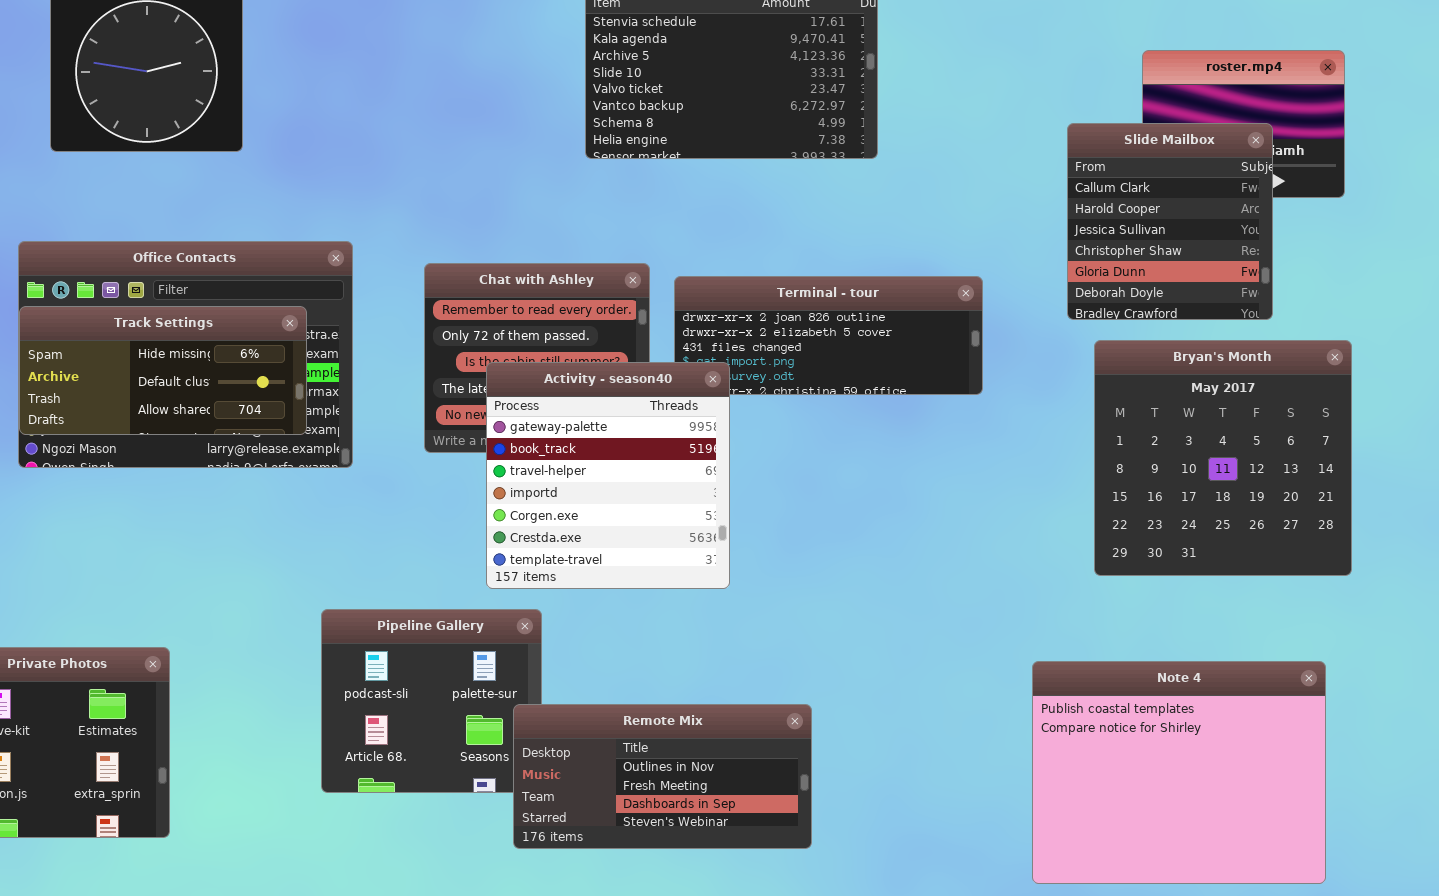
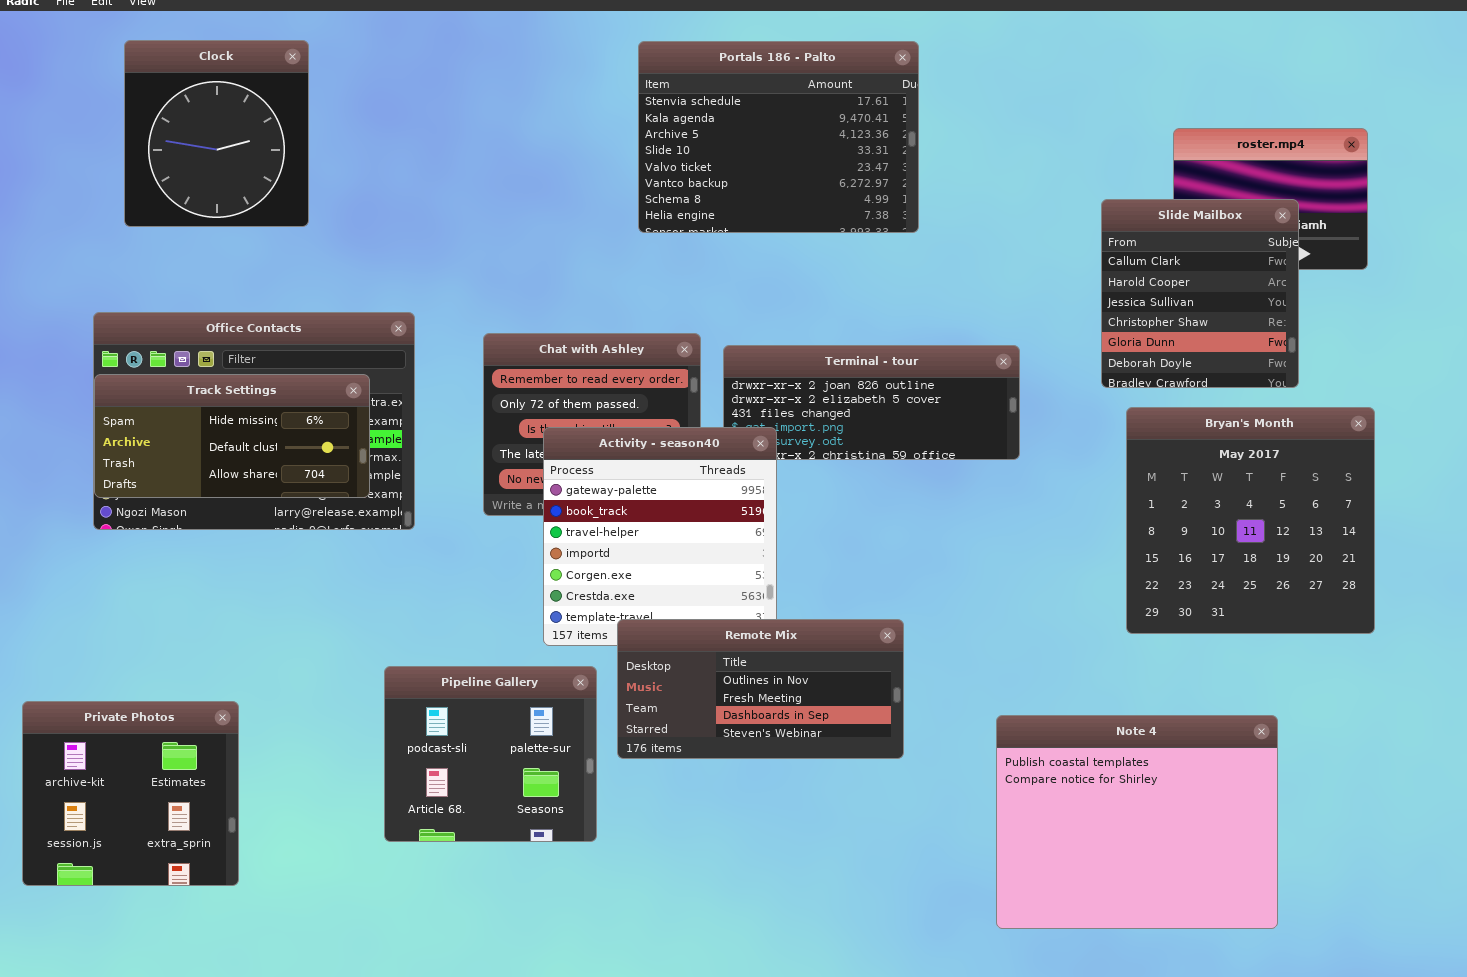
Note 4: [1032,661,1326,884] -> [996,715,1278,929], moved
Remote Mix: [513,704,812,849] -> [617,619,904,759], moved

